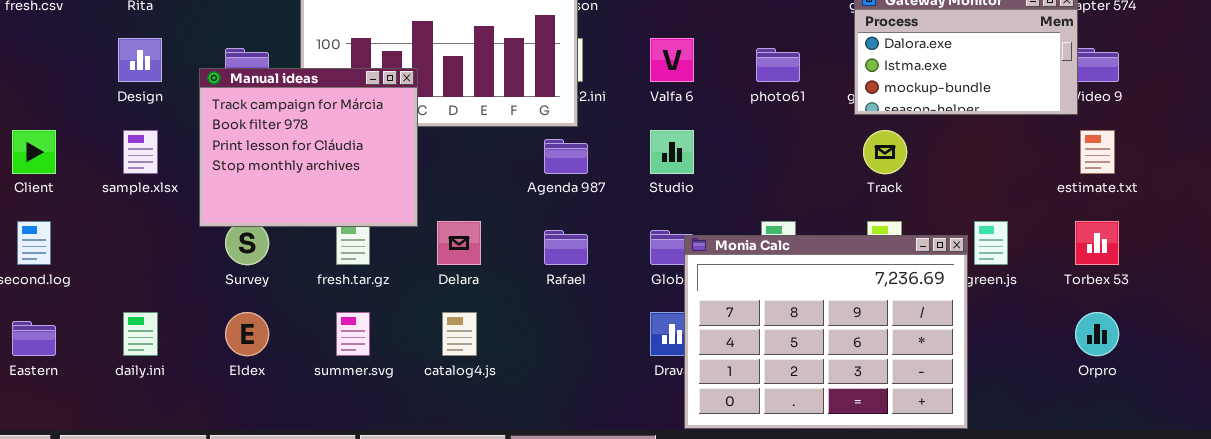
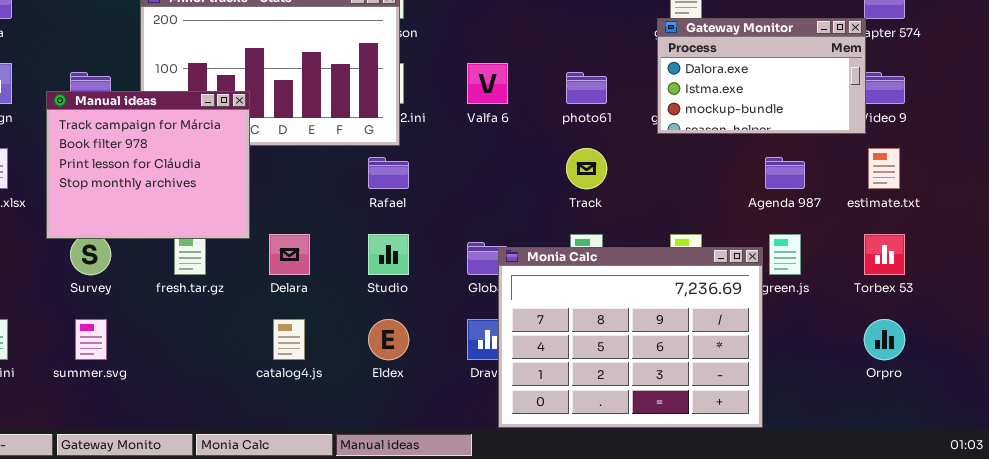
Studio: [650,130,694,174] -> [368,234,409,275], moved
Track: [863,130,907,174] -> [566,148,607,189], moved
Agenda 987: [544,139,588,174] -> [765,157,805,189], moved
Rafael: [544,230,588,265] -> [368,157,409,189], moved
Eldex: [225,312,269,356] -> [368,319,409,360], moved
summer.svg: [336,312,370,356] -> [75,319,107,360], moved

